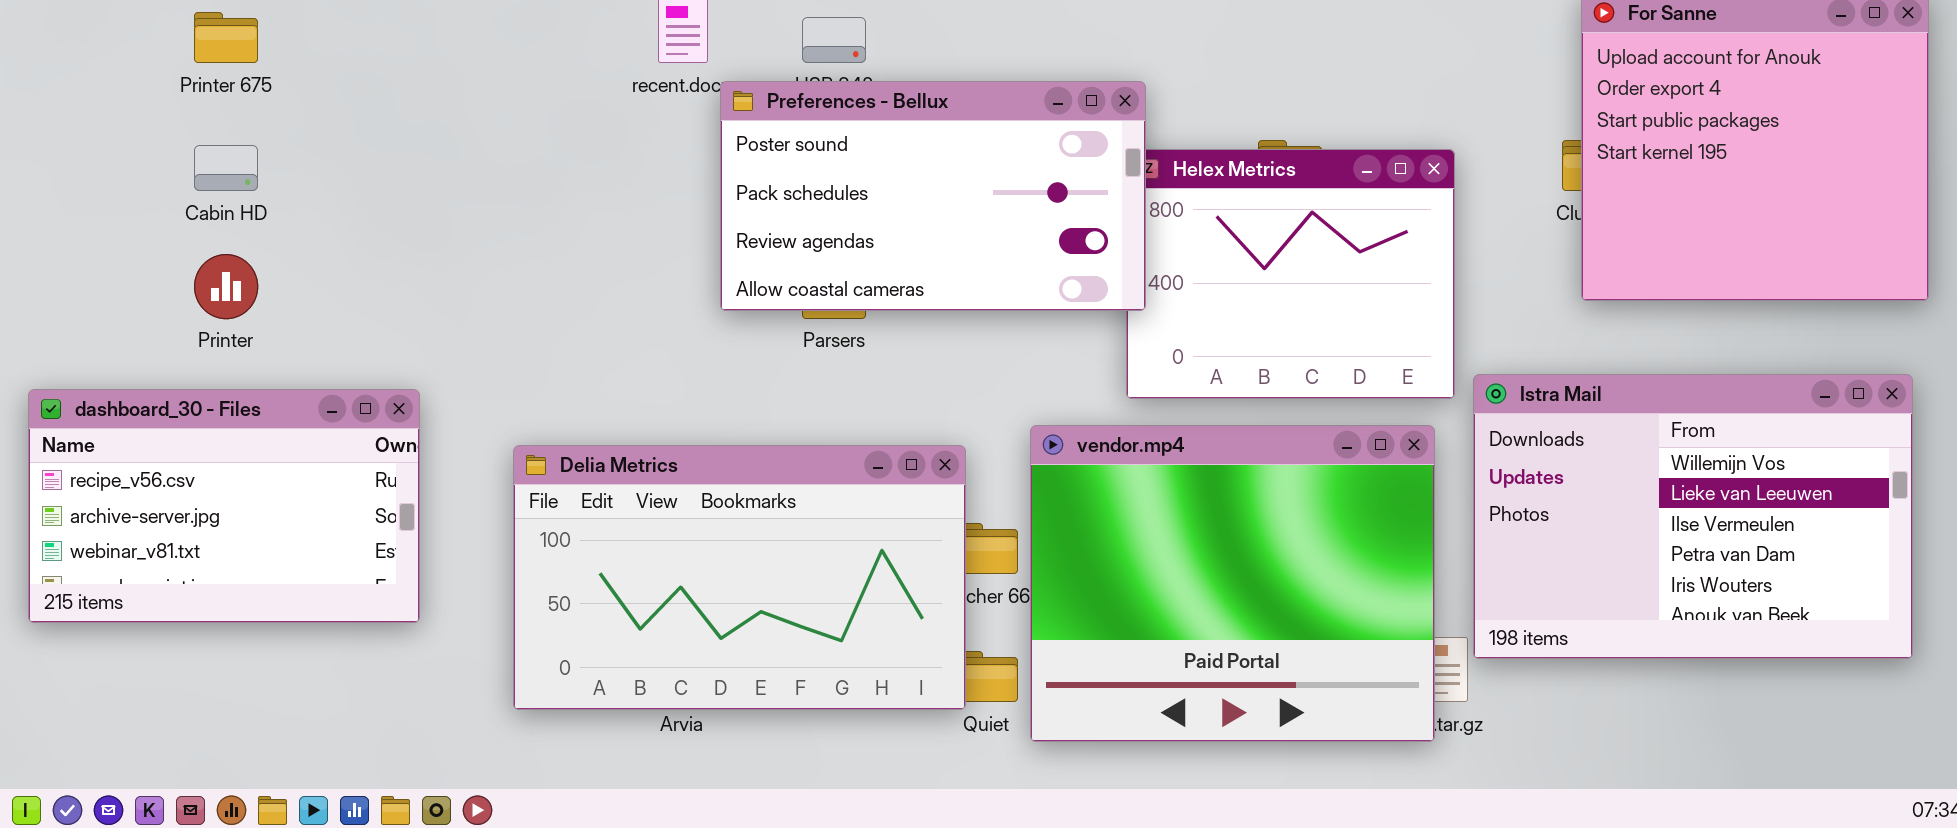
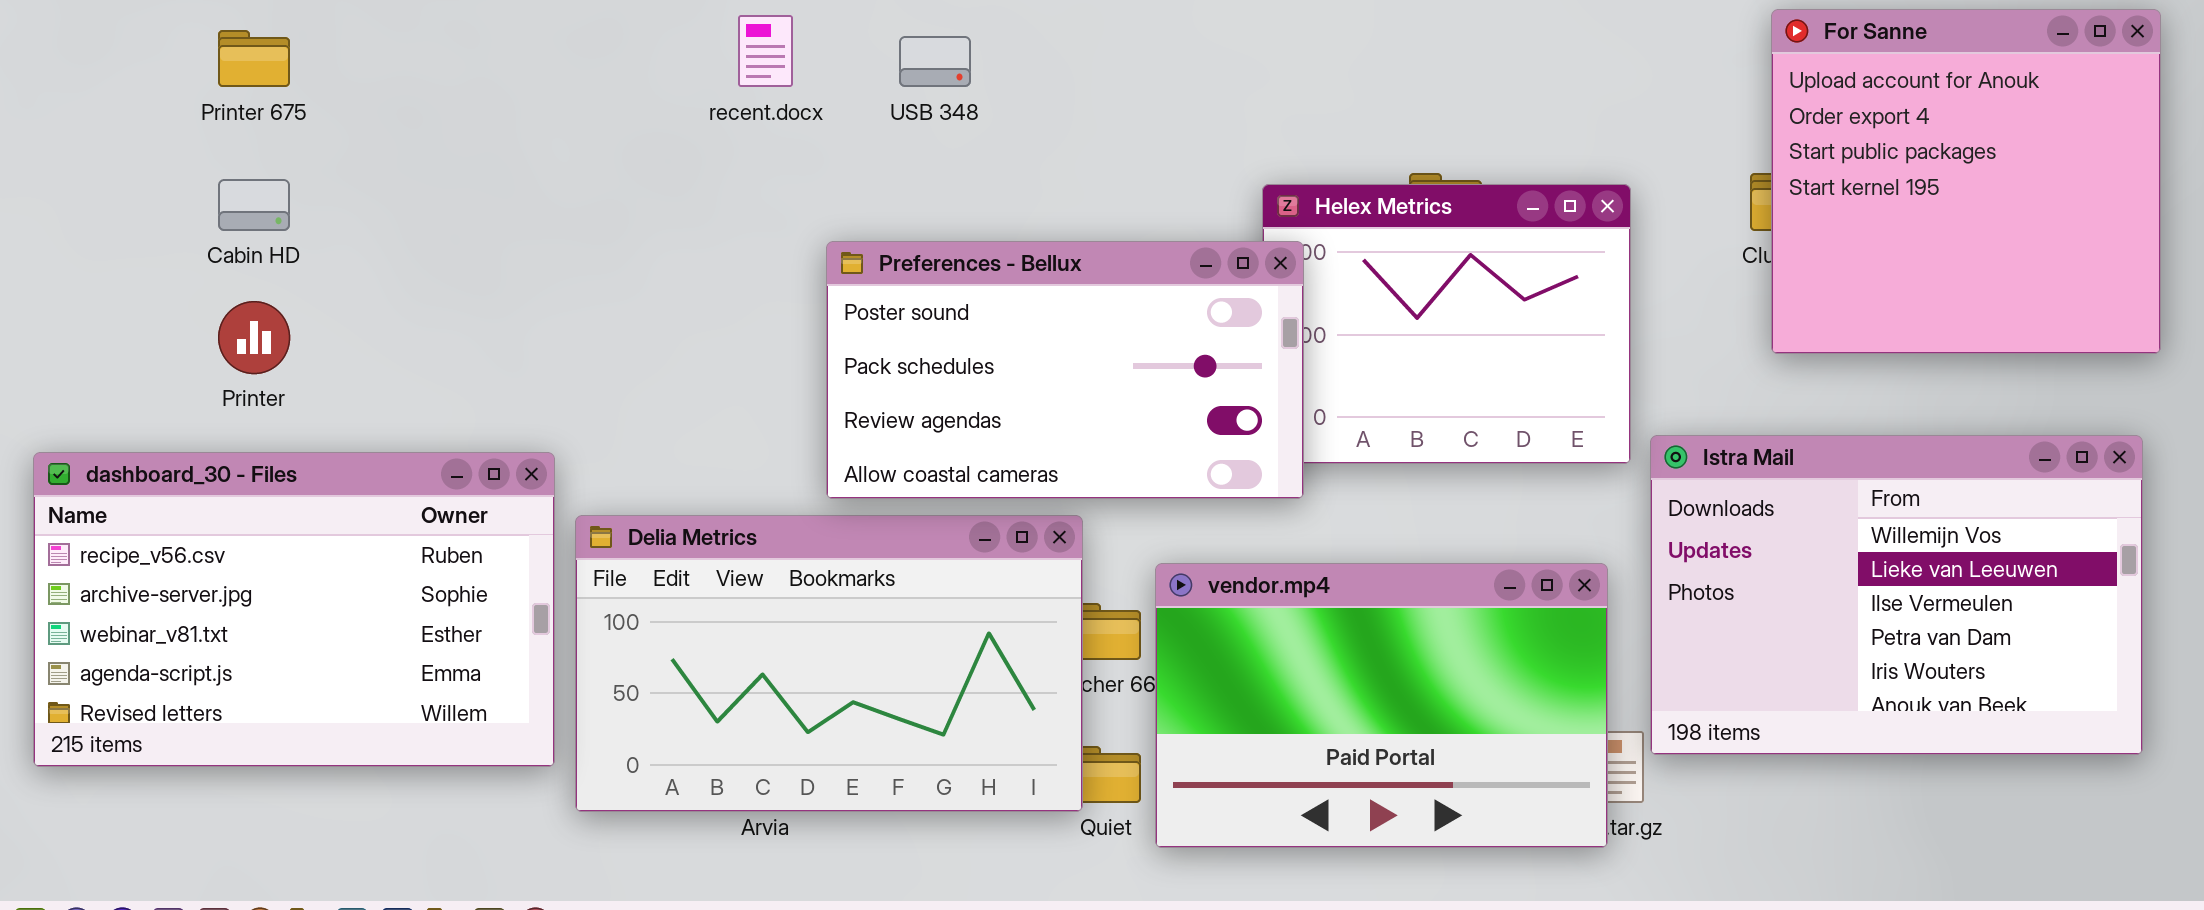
Preferences - Bellux: [720,81,1146,311] -> [826,241,1304,499], moved
dashboard_30 - Files: [28,389,420,623] -> [33,452,555,767], resized
vendor.mp4: [1030,425,1435,742] -> [1155,563,1608,848], resized

